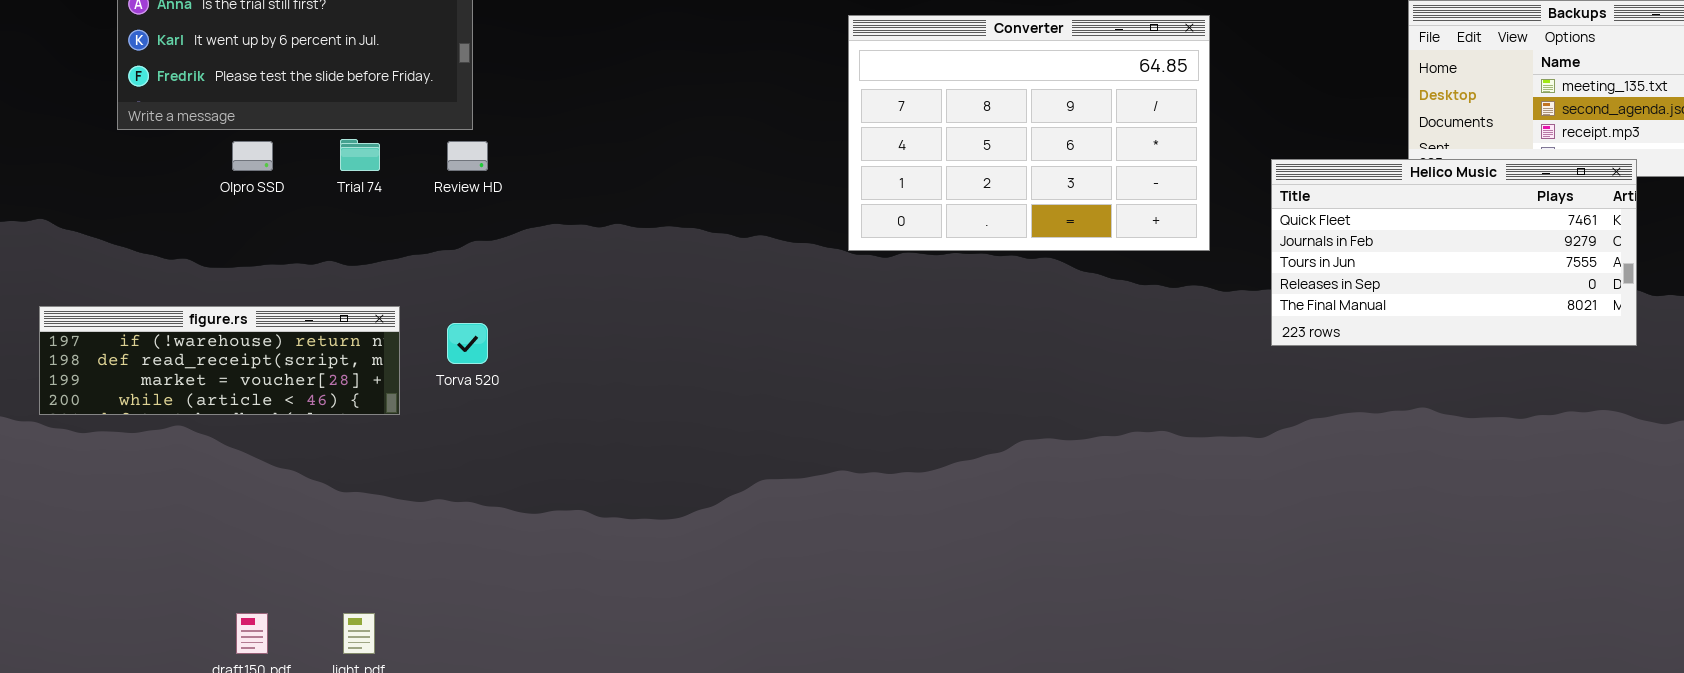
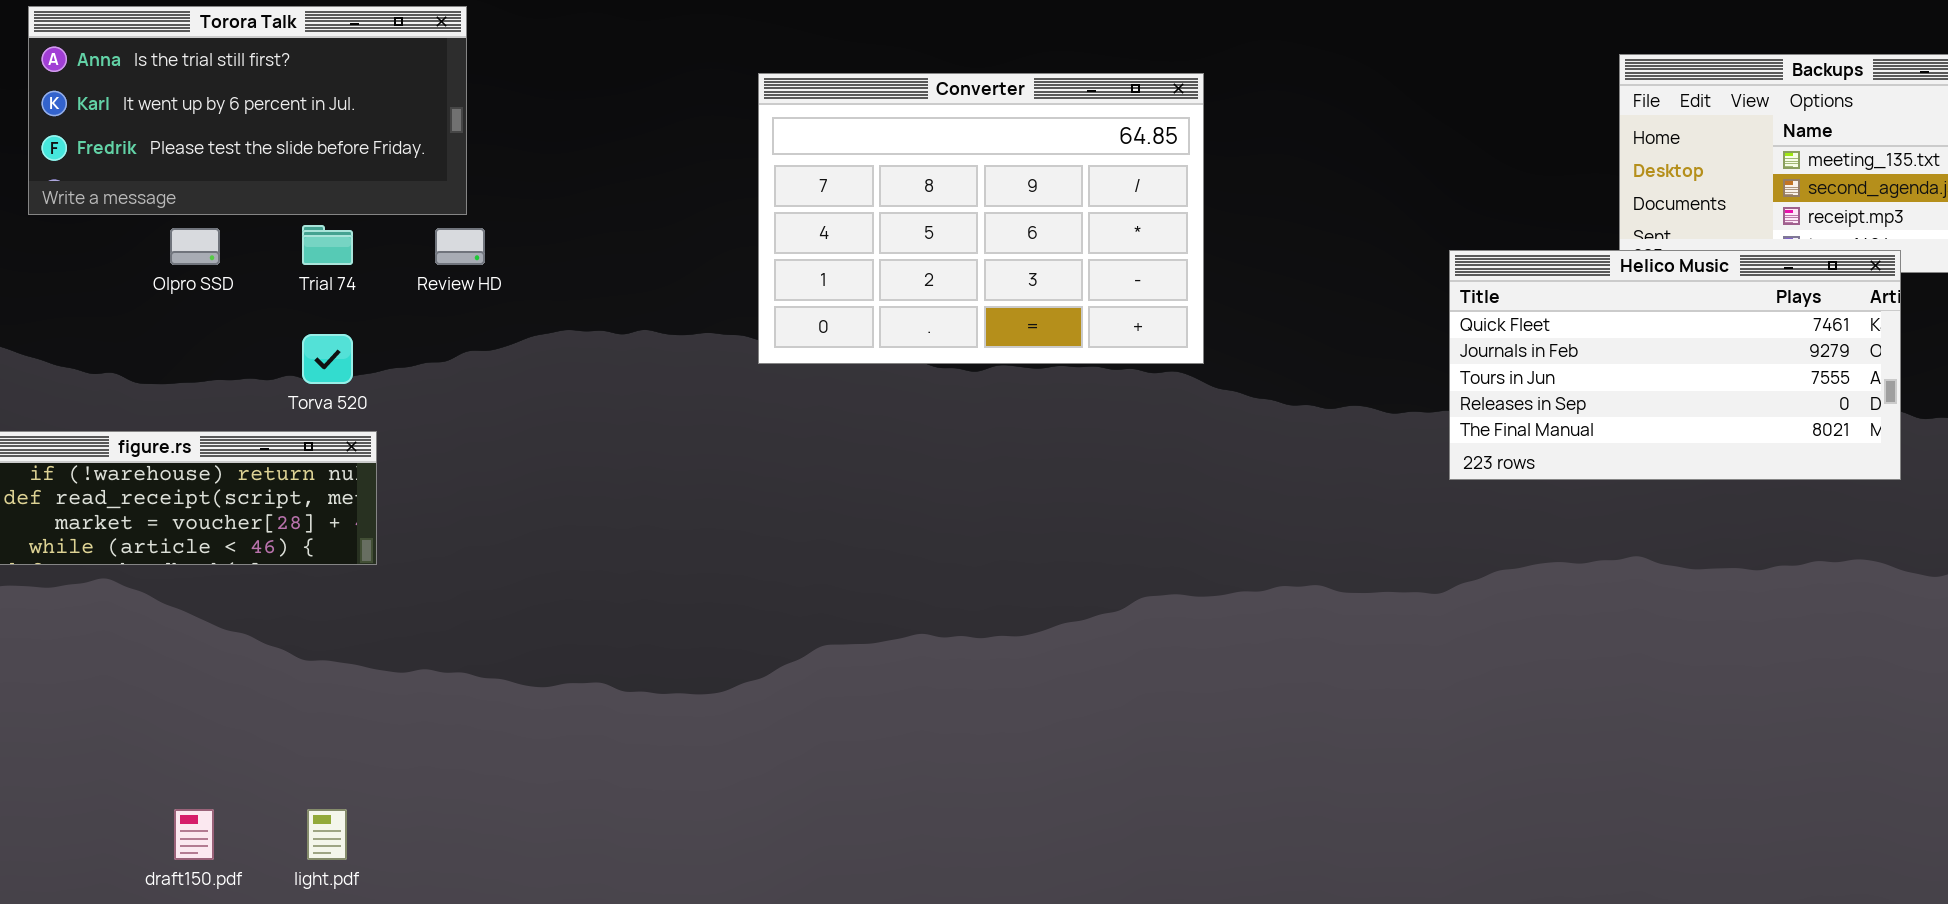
Converter: [848,15,1210,251] -> [758,73,1204,364], moved
Torva 520: [447,323,488,364] -> [302,334,353,384], moved

